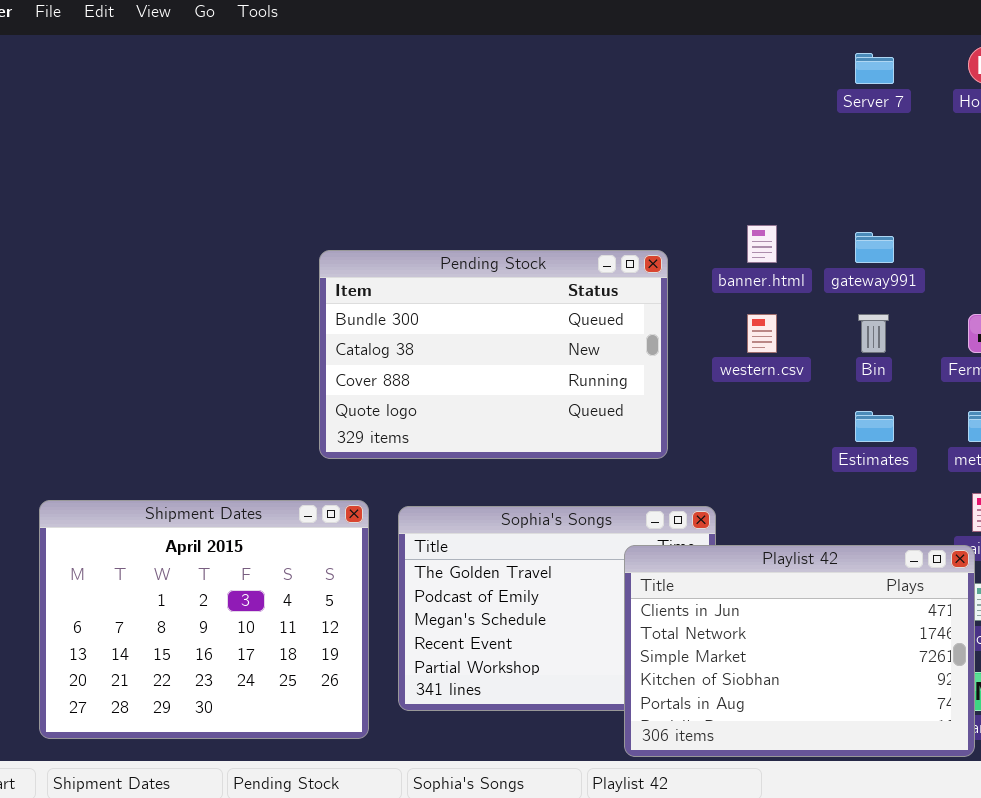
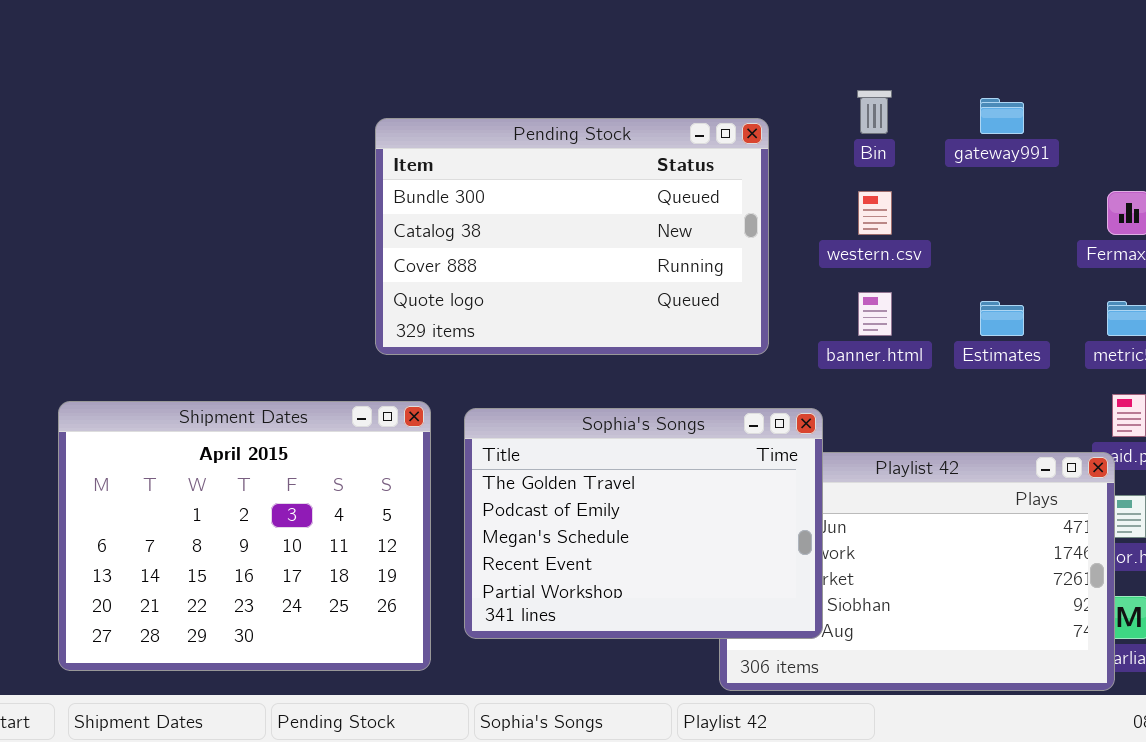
banner.html: [747,225,777,263] -> [858,292,892,336], moved
Bin: [858,314,889,353] -> [857,90,892,134], moved
Sophia's Songs: [398,506,716,711] -> [464,408,823,639], raised

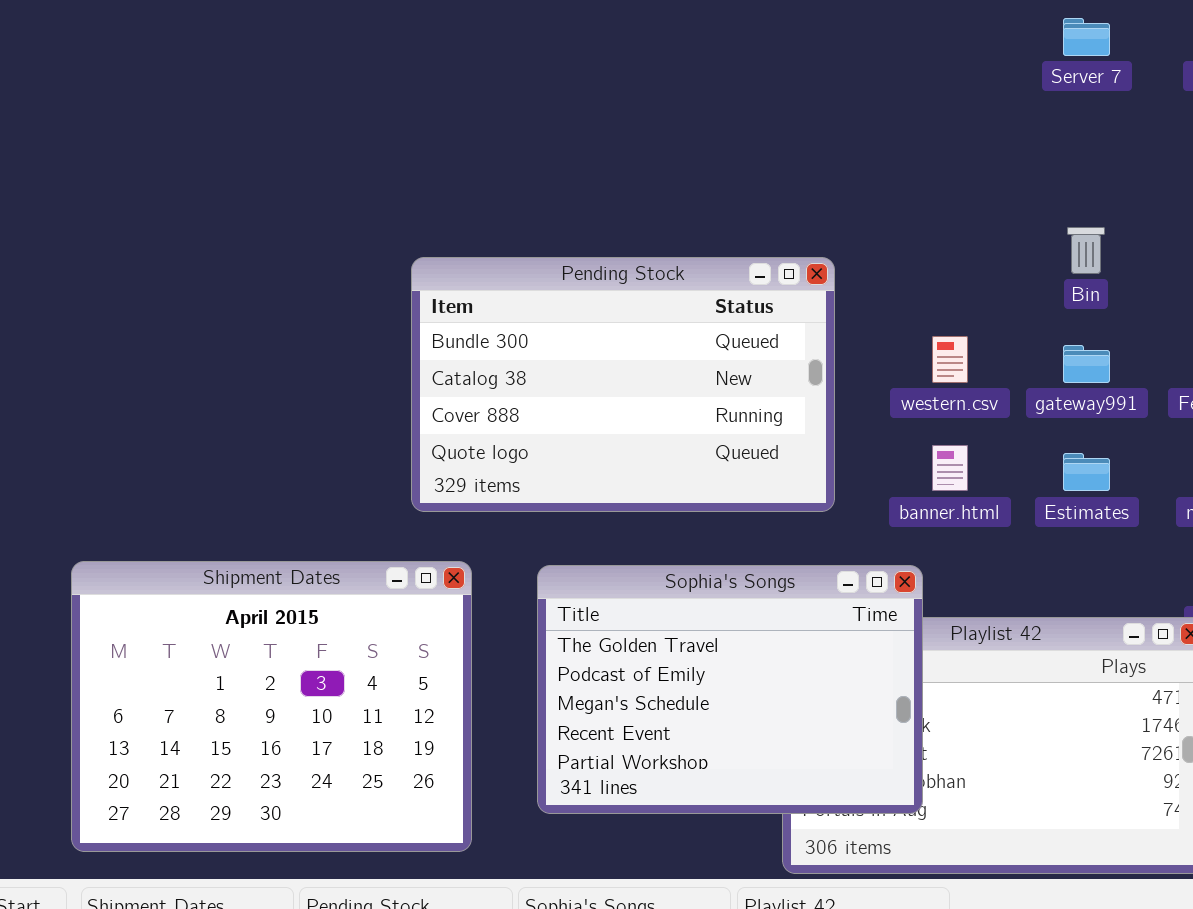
Bin: [857,90,892,134] -> [1067,227,1105,274], moved
gateway991: [980,98,1024,134] -> [1063,345,1110,383], moved
Sophia's Songs: [464,408,823,639] -> [537,565,923,814], moved

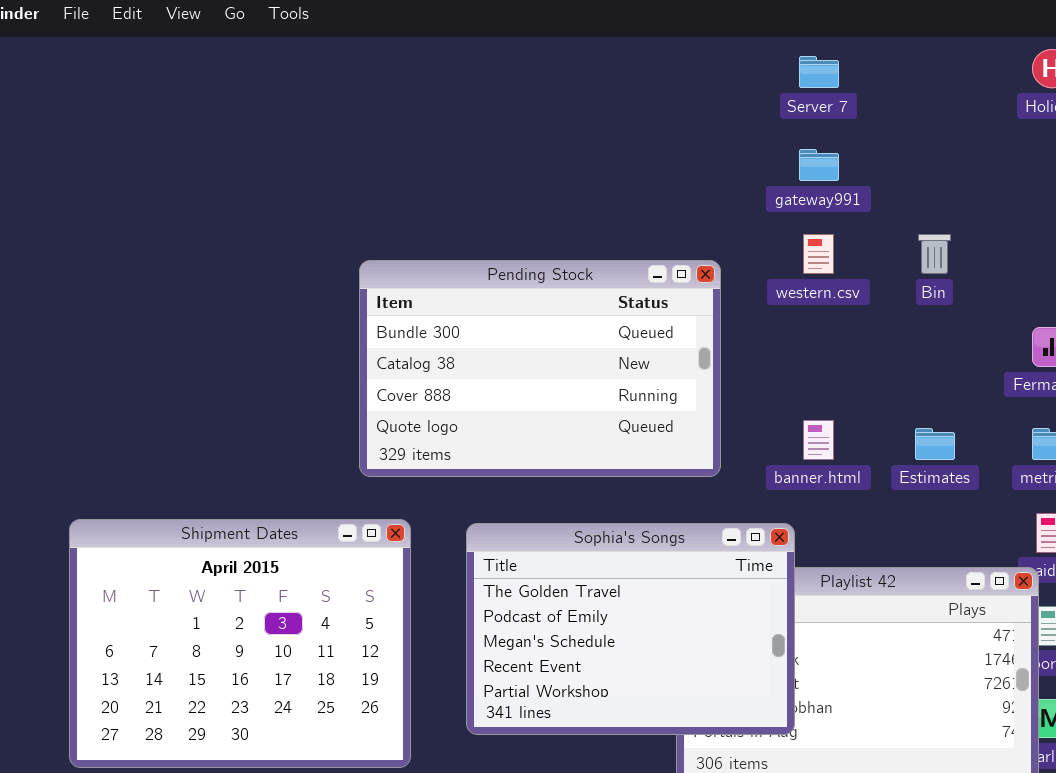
Server 7: [1063,18,1110,56] -> [799,56,839,88], moved
western.csv: [932,336,968,383] -> [803,234,834,274], moved
gateway991: [1063,345,1110,383] -> [799,149,839,181], moved

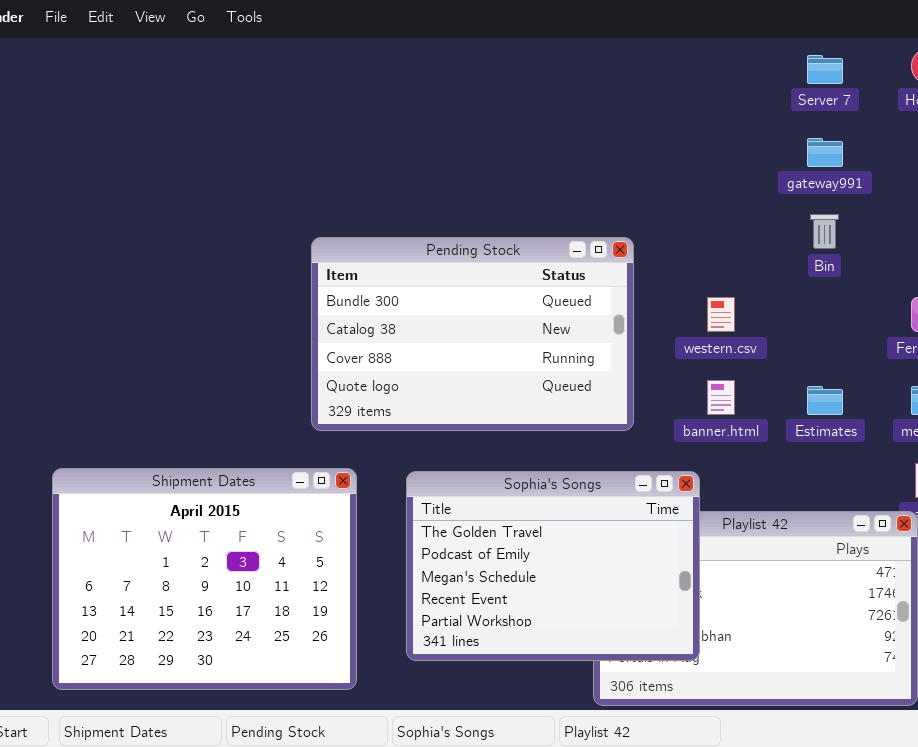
Server 7: [799,56,839,88] -> [807,55,843,84], moved
gateway991: [799,149,839,181] -> [807,138,843,167], moved
western.csv: [803,234,834,274] -> [707,297,735,332], moved

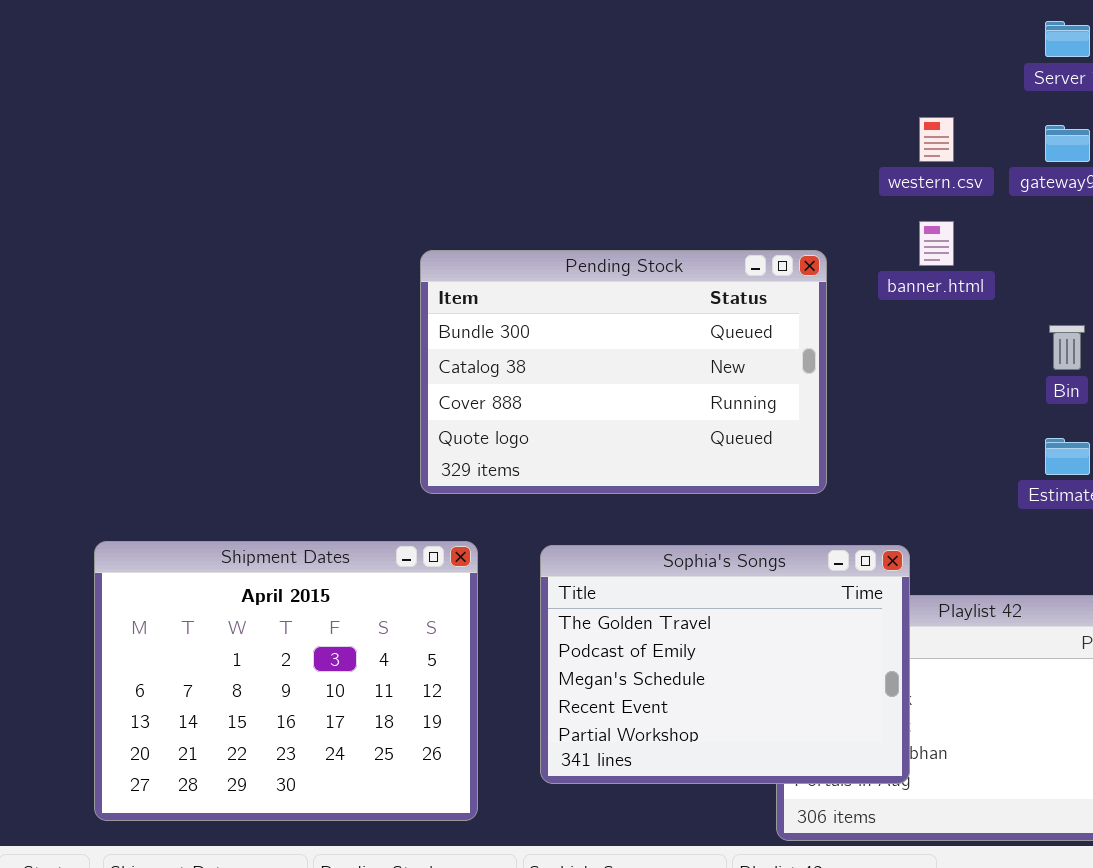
Bin: [810,214,839,249] -> [1049,325,1085,370], moved
western.csv: [707,297,735,332] -> [919,117,954,162], moved
banner.html: [707,380,735,415] -> [919,221,954,266], moved

